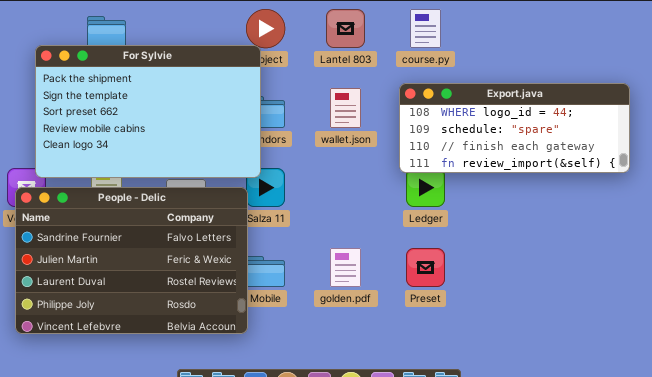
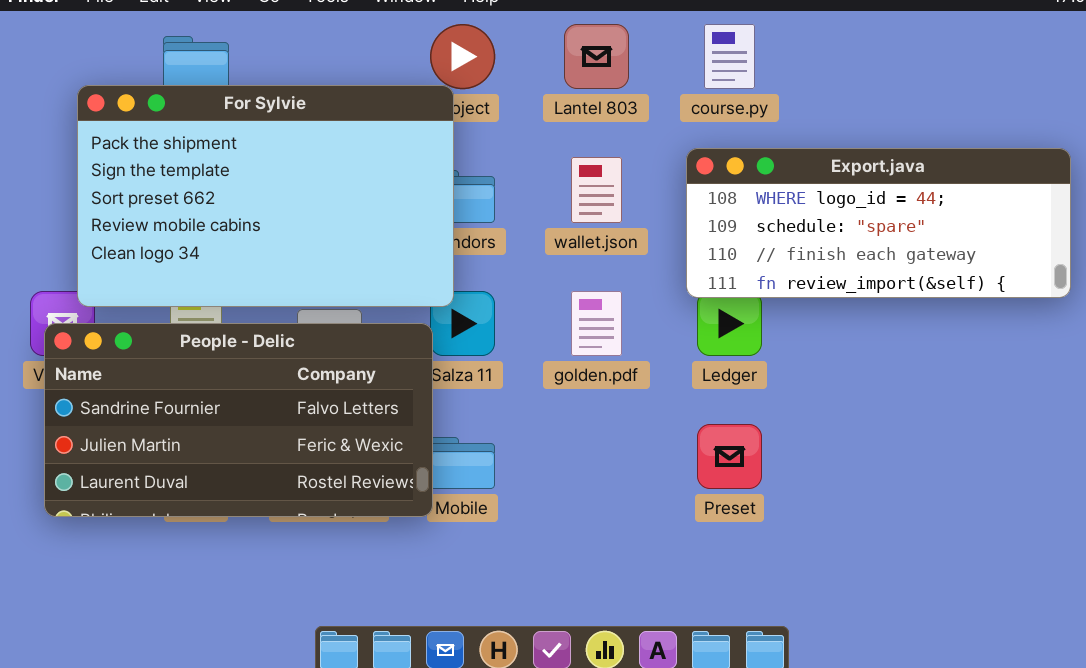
People - Delic: [15,187,248,334] -> [44,323,433,517], resized
golden.pdf: [330,248,361,287] -> [571,291,622,356], moved

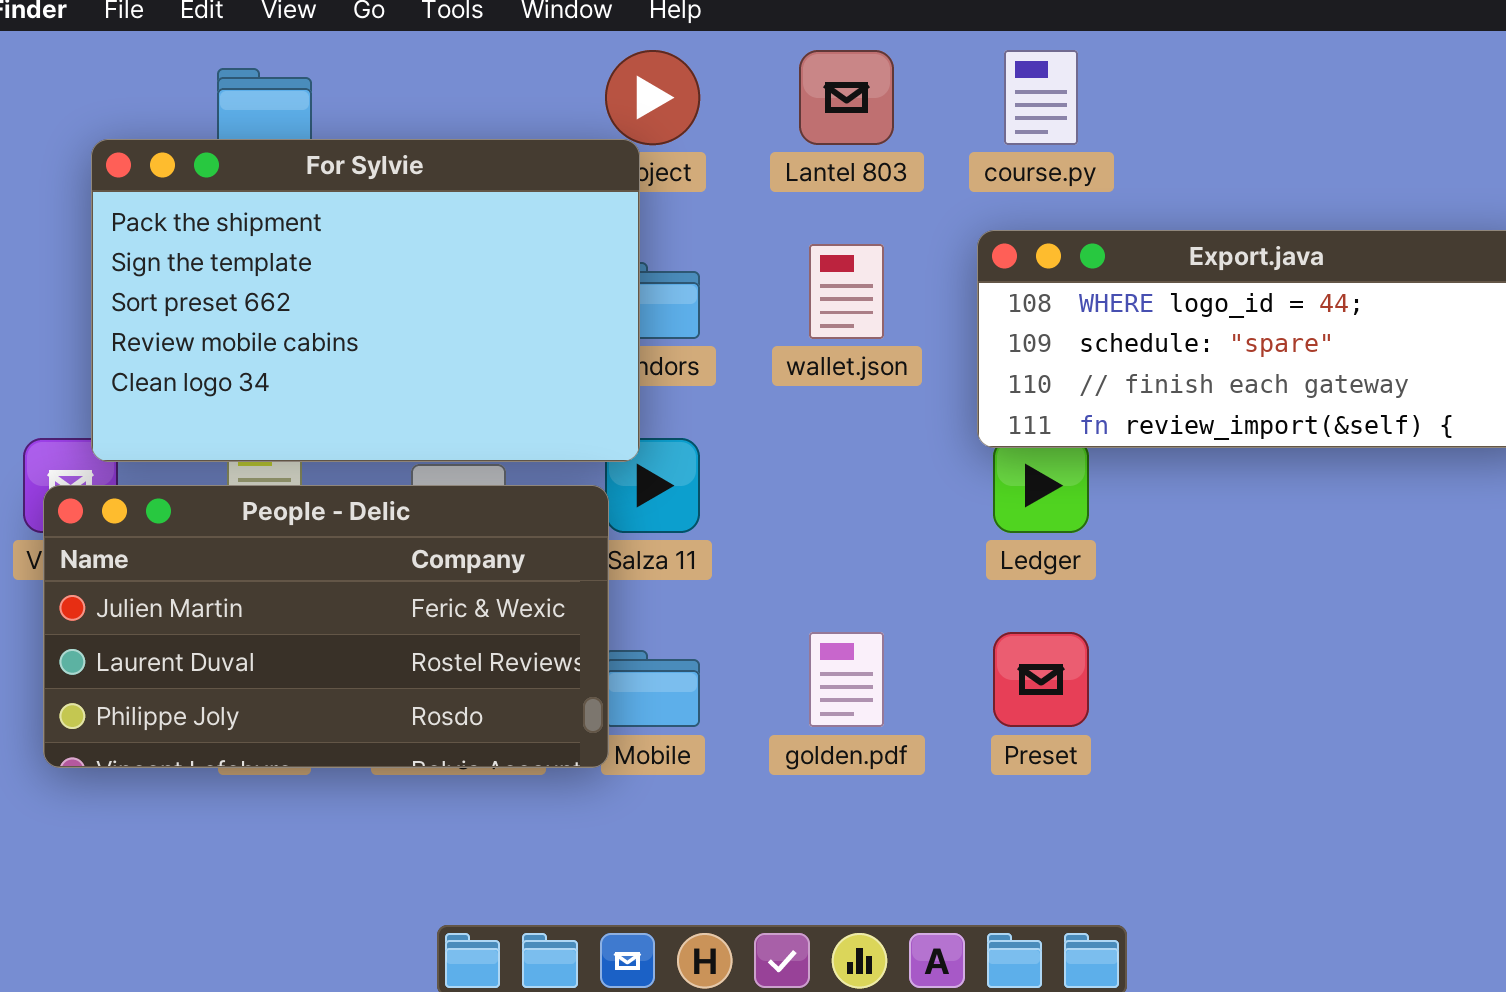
golden.pdf: [571,291,622,356] -> [809,632,884,727], moved
People - Delic: [44,323,433,517] -> [43,485,609,768], scrolled down 1 row

